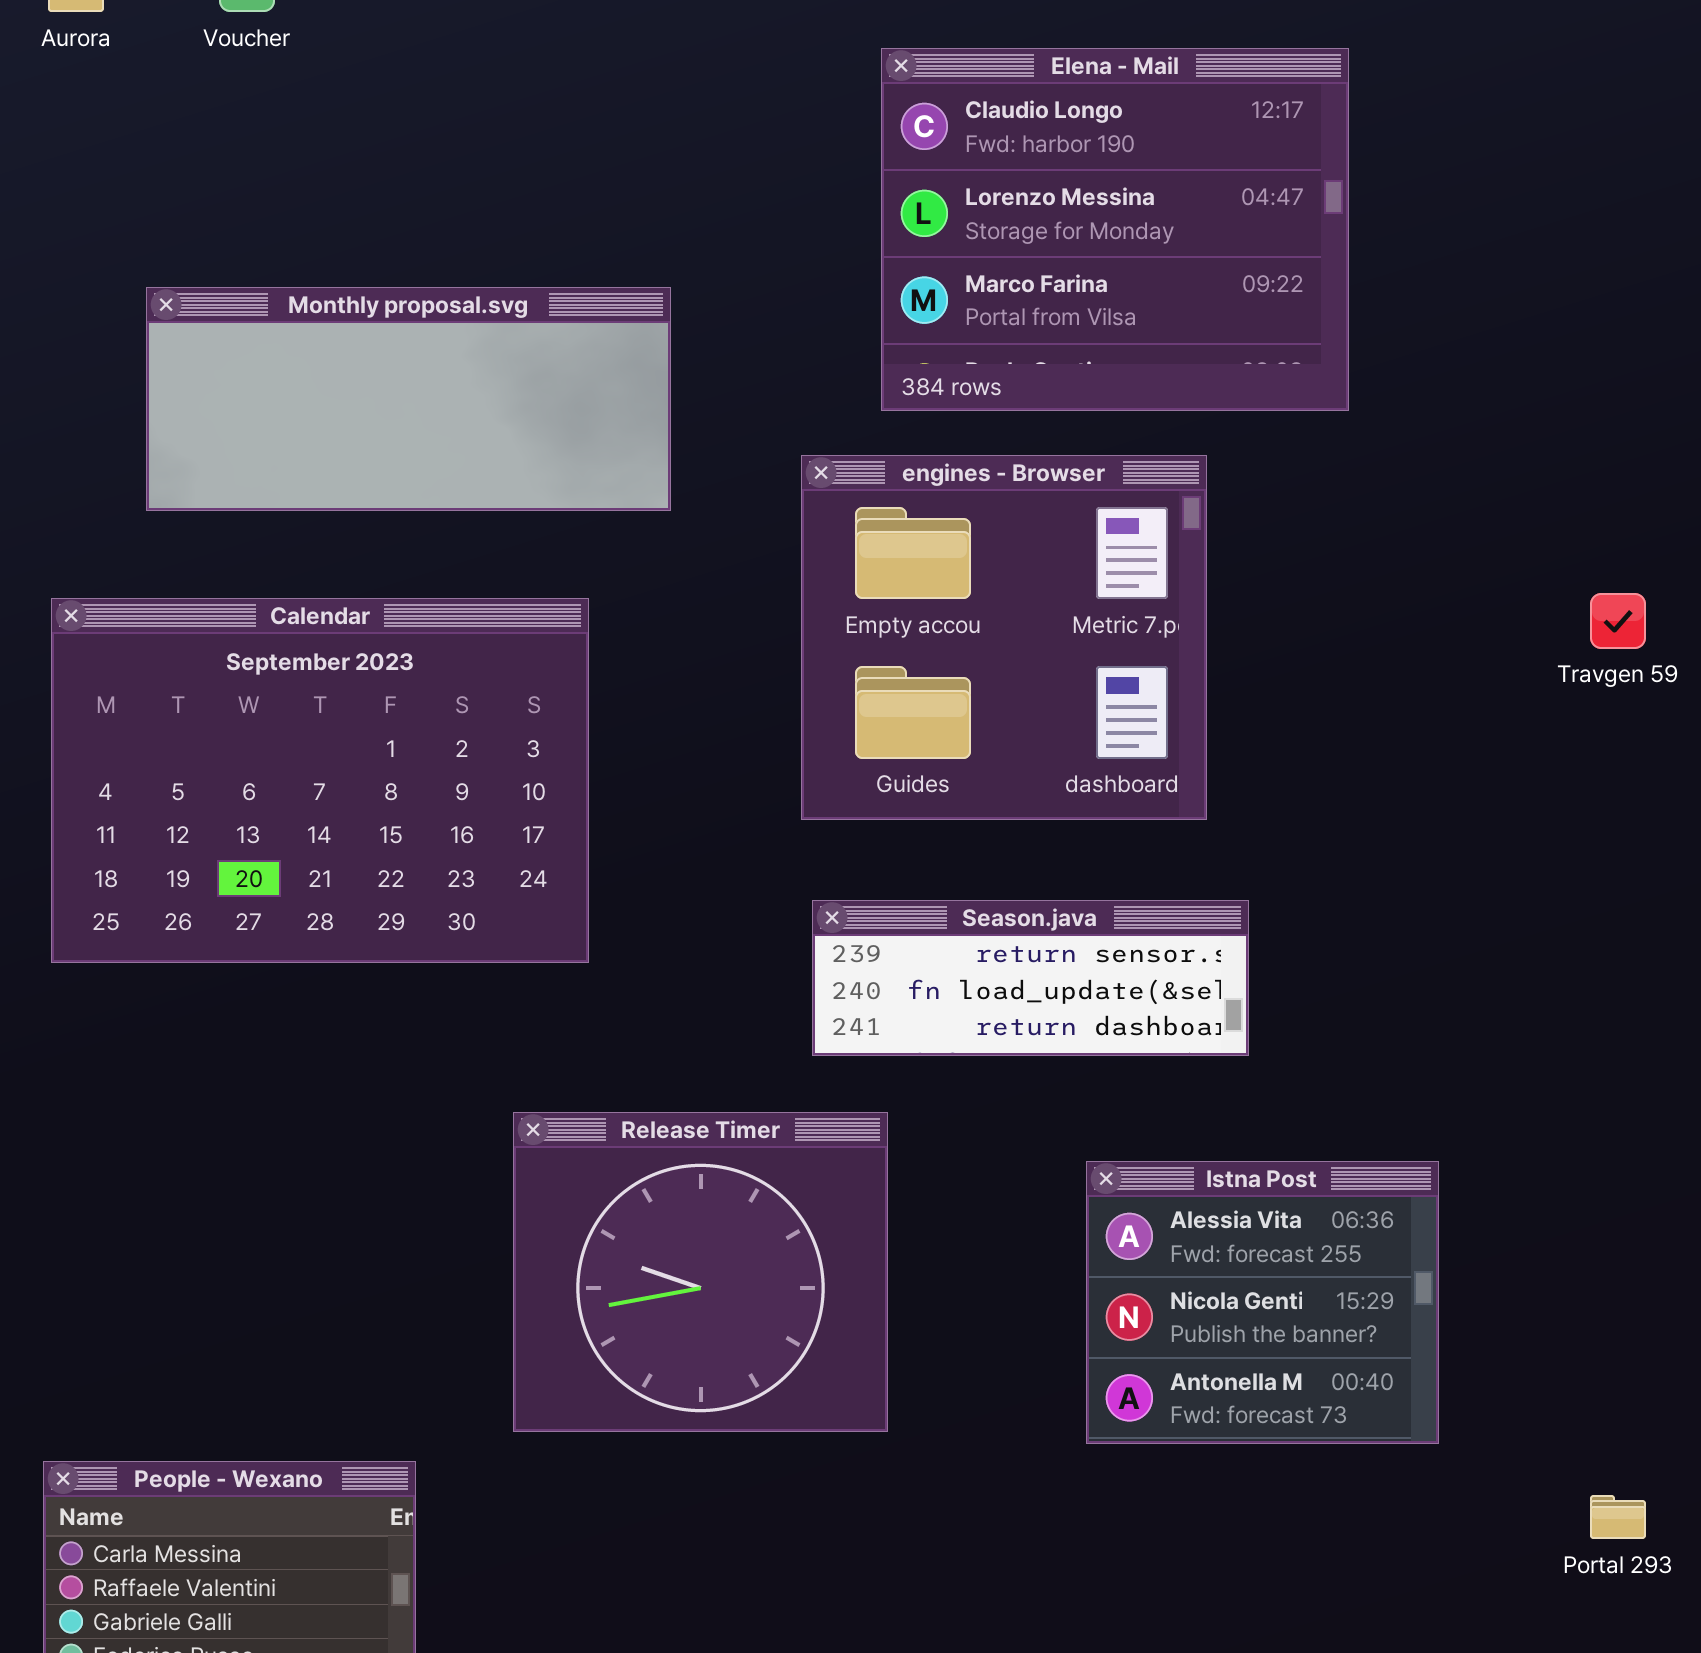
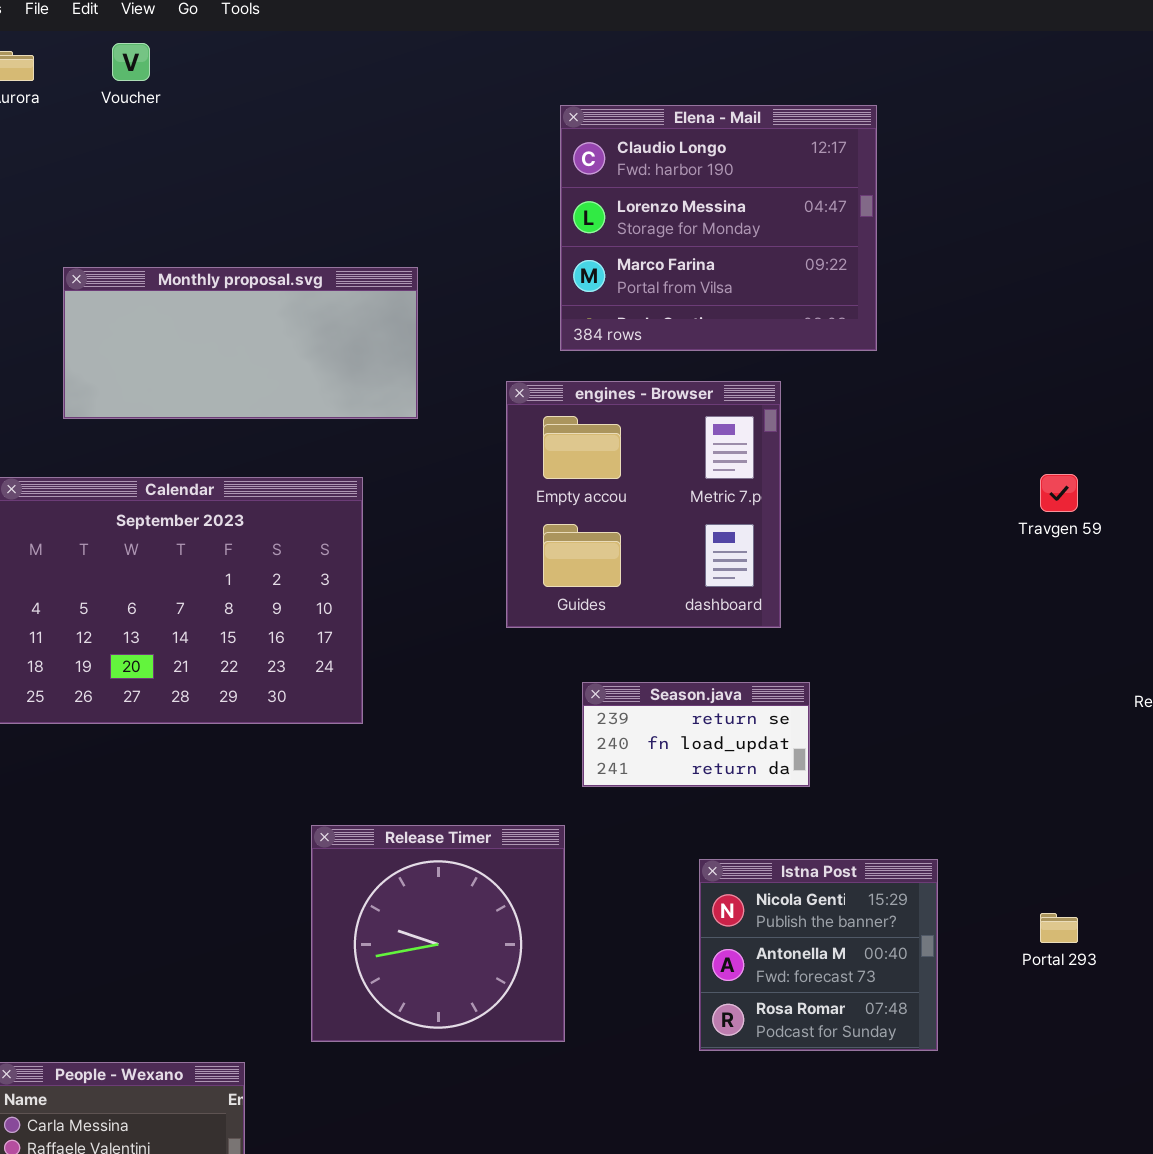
Season.java: [812,900,1249,1056] -> [582,682,810,787], resized
Istna Post: [1086,1161,1439,1444] -> [699,859,938,1051], scrolled down 1 row
Portal 293: [1590,1495,1646,1539] -> [1040,913,1078,943], moved

